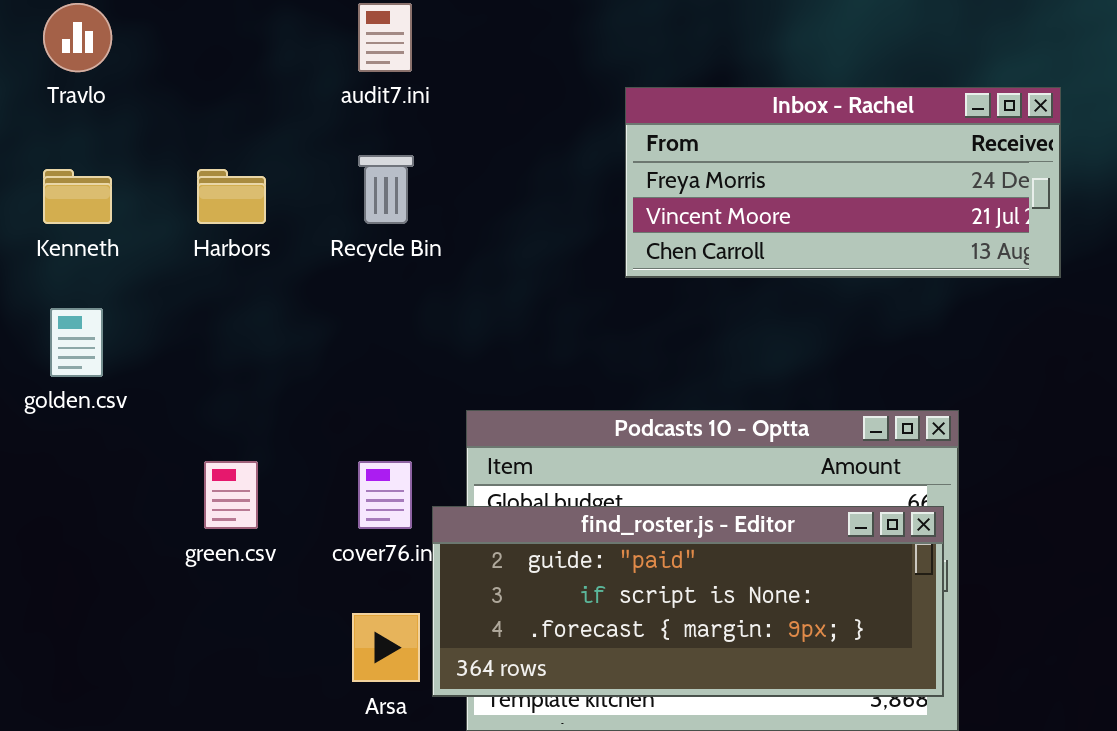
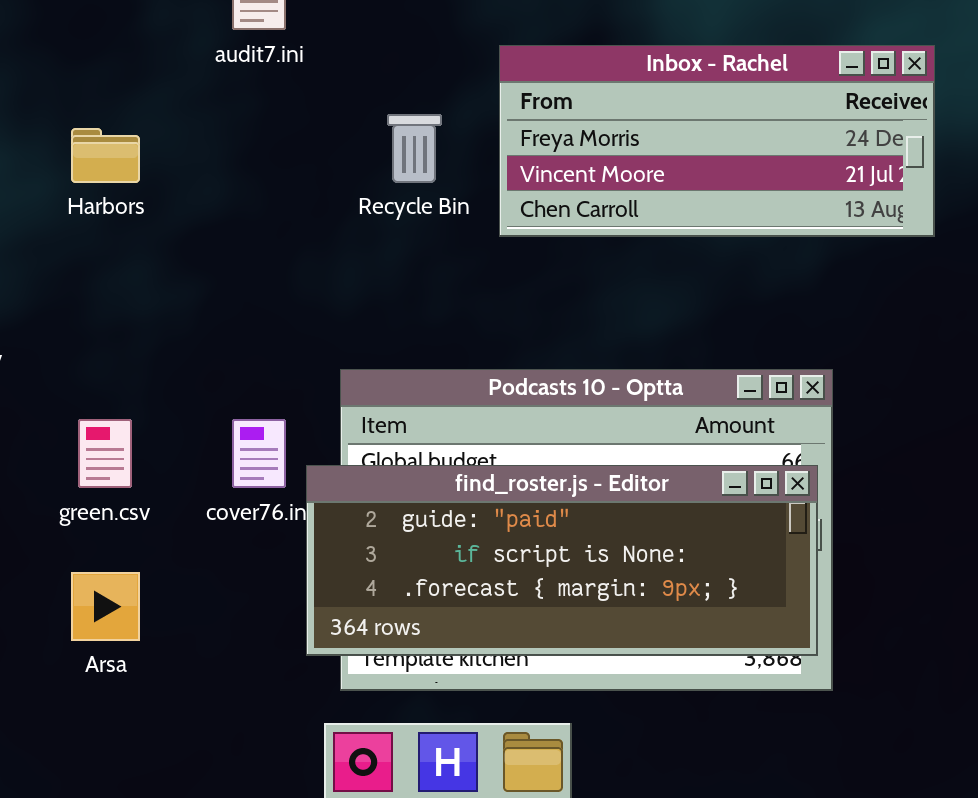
Recycle Bin: [358,155,414,224] -> [387,114,442,183], moved
Arsa: [352,613,420,682] -> [71,572,140,641], moved

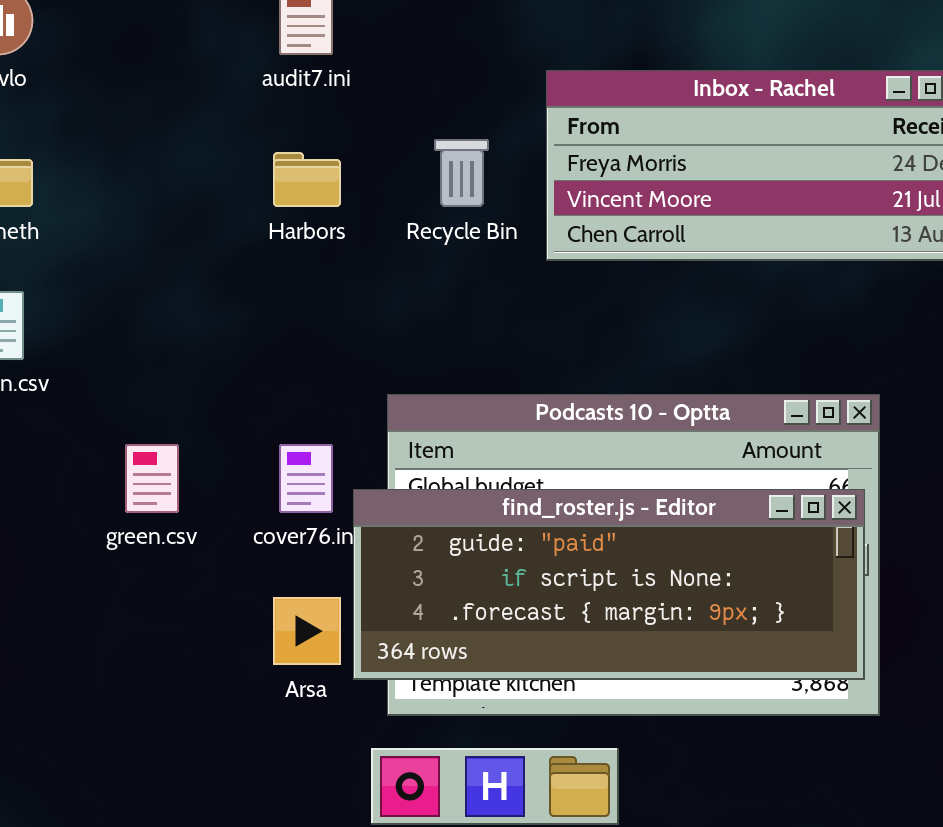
Harbors: [71,128,140,183] -> [273,152,341,207], moved
Arsa: [71,572,140,641] -> [273,597,341,665], moved

